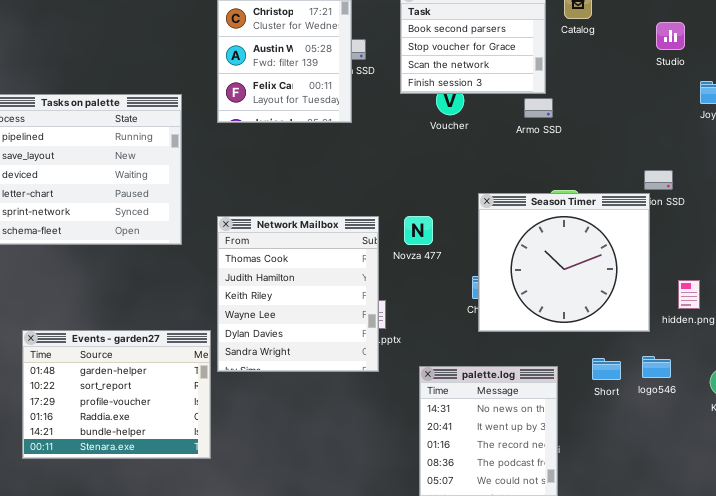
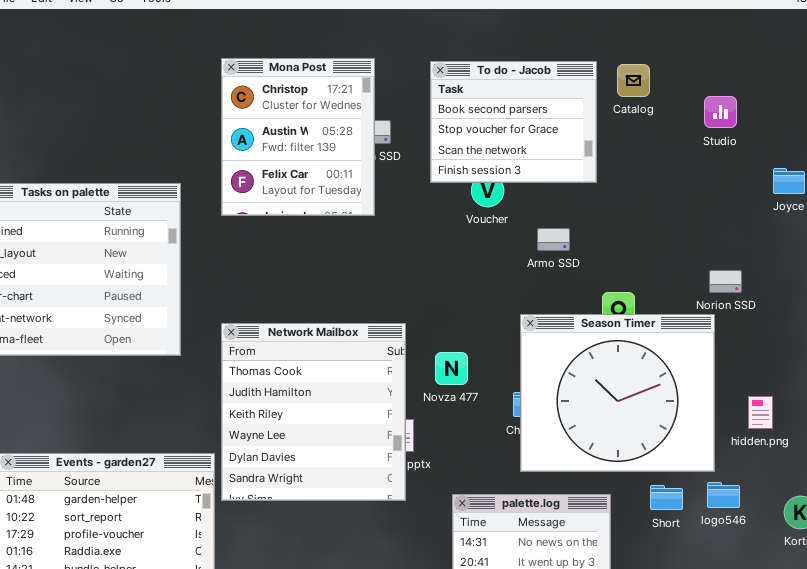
Studio: [656,22,685,50] -> [704,96,737,128], moved
Armo SSD: [524,98,553,118] -> [537,228,570,251], moved
Season Timer: [478,193,650,332] -> [520,314,715,472], moved
Novza 477: [404,216,433,245] -> [435,352,468,385], moved

